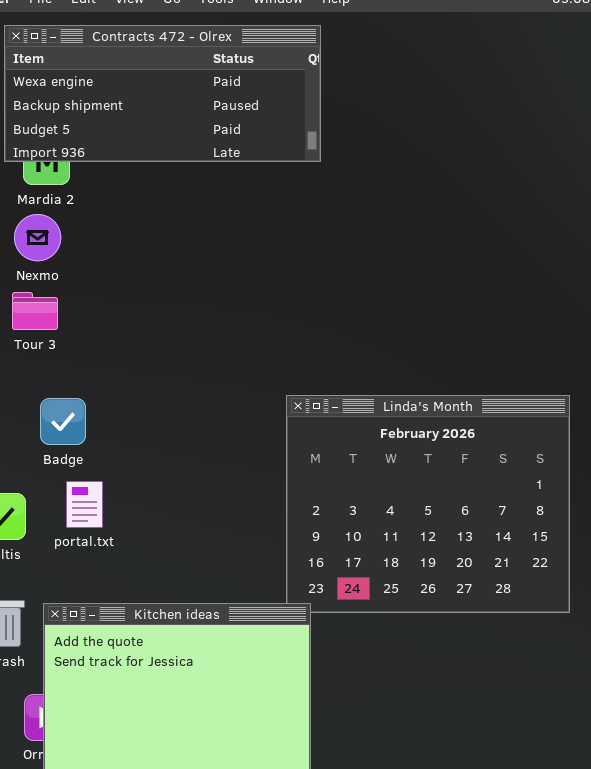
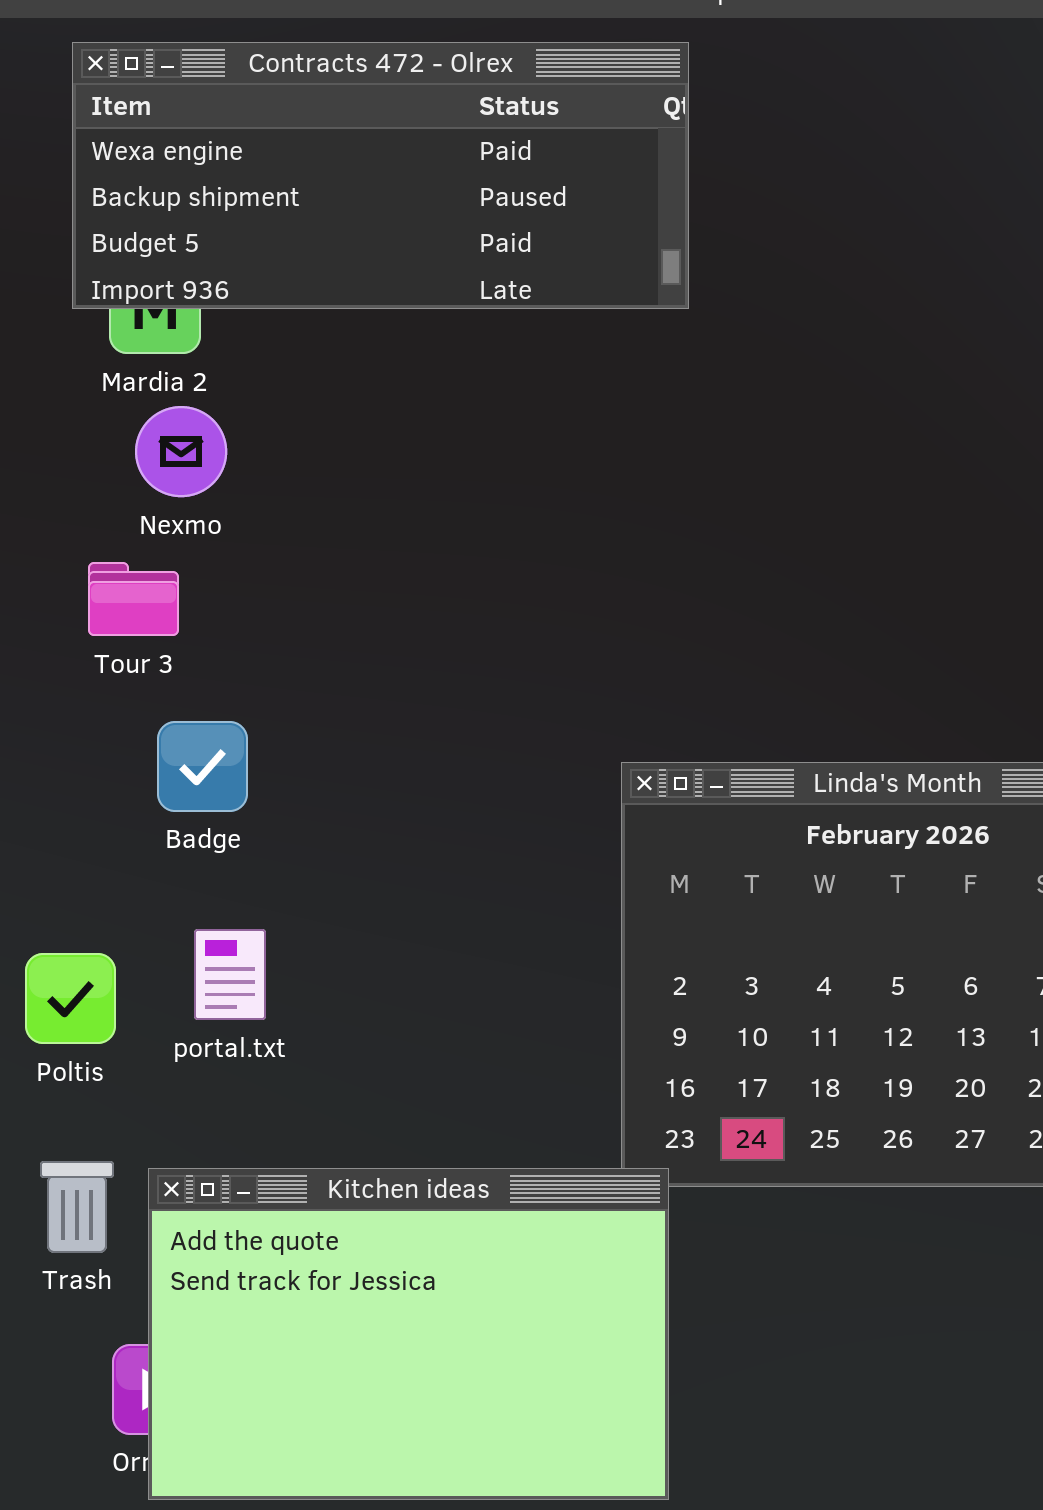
Nexmo: [14,214,61,261] -> [135,406,227,497], moved
Badge: [40,398,86,445] -> [157,721,248,812], moved

